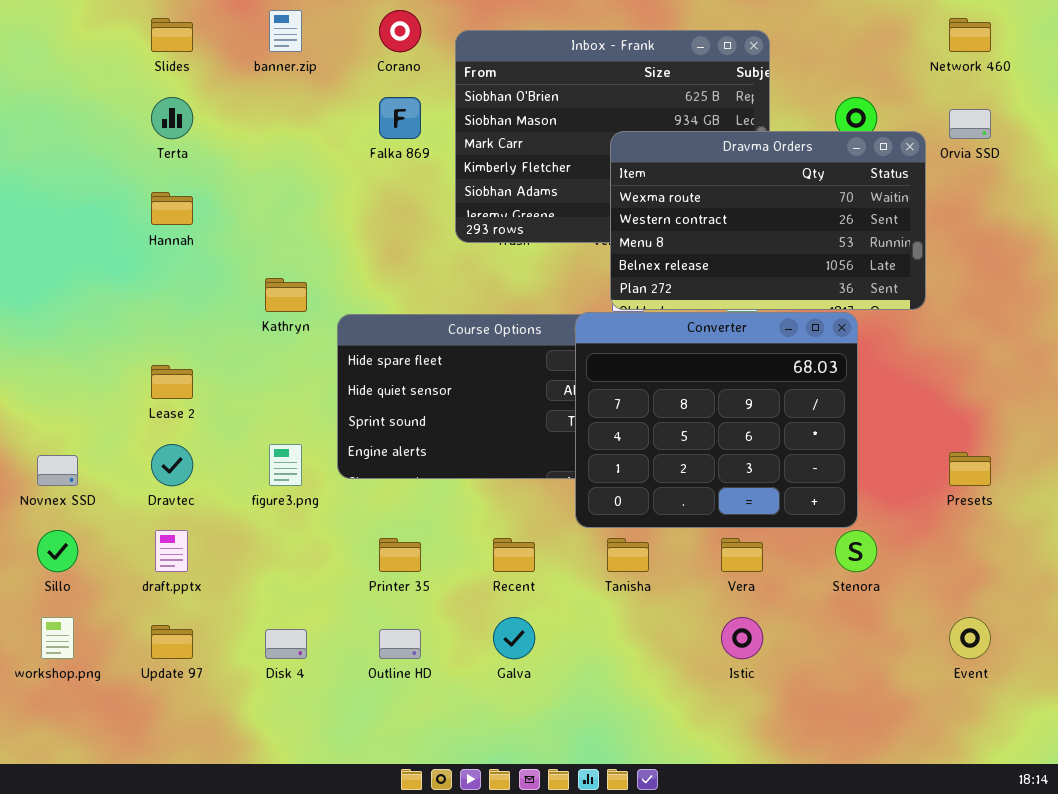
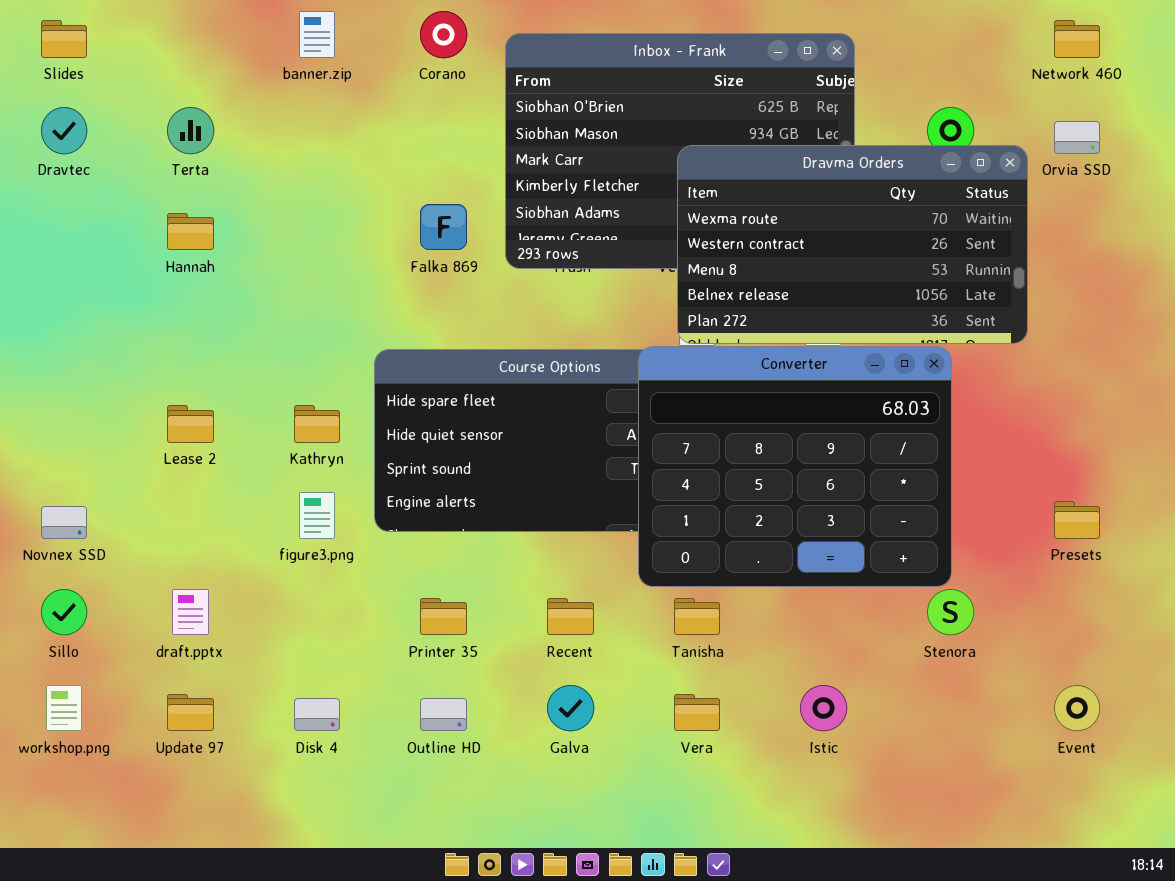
Slides: [151,18,193,52] -> [41,20,87,58], moved
Falka 869: [379,97,421,139] -> [420,204,467,250], moved
Kathryn: [265,278,307,312] -> [294,405,340,443], moved
Dravtec: [151,444,193,486] -> [41,107,87,154], moved
Vera: [721,538,763,572] -> [674,694,720,731], moved

